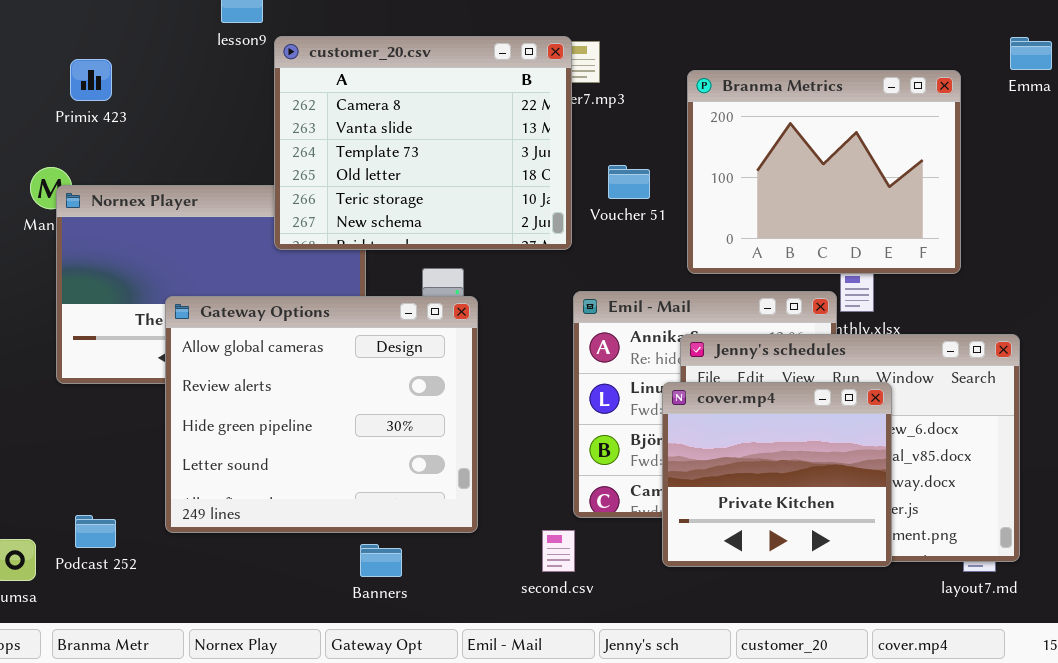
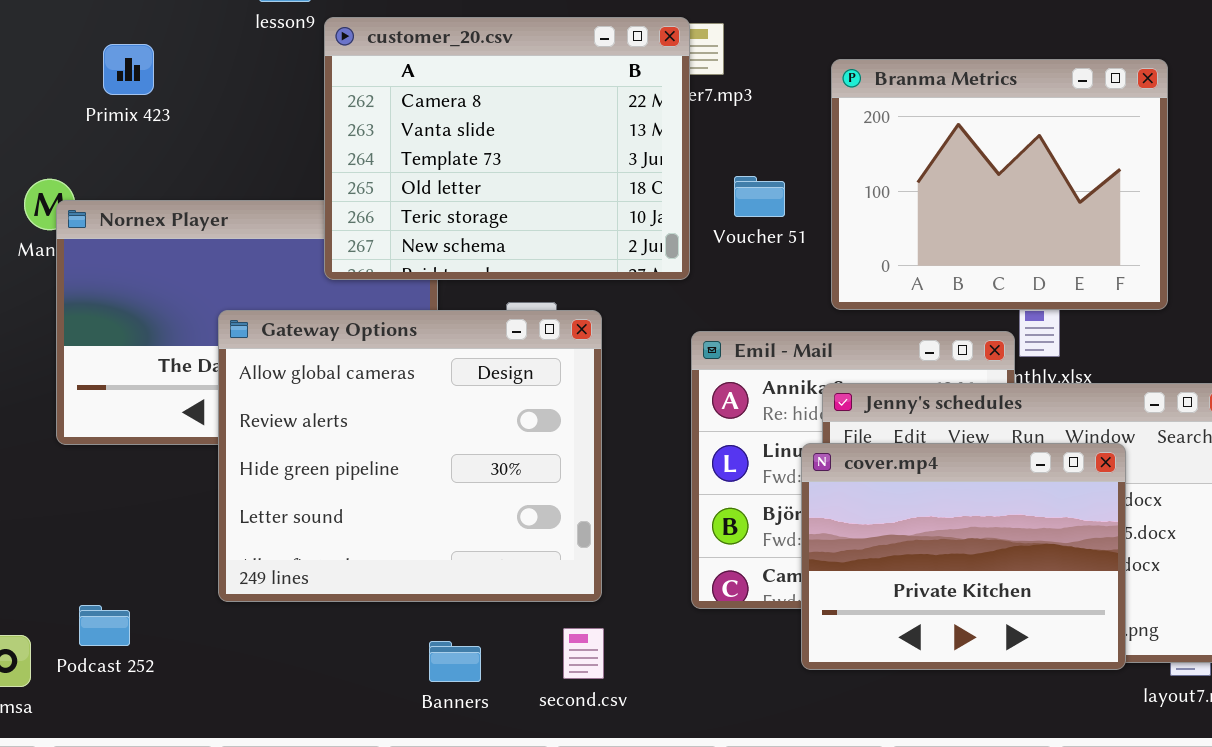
Primix 423: [70,59,112,101] -> [103,44,154,95], moved
Gateway Options: [165,296,478,533] -> [218,310,602,602], moved
cover.mp4: [662,382,892,567] -> [801,443,1126,670], resized
second.csv: [542,530,575,572] -> [563,628,604,679], moved

